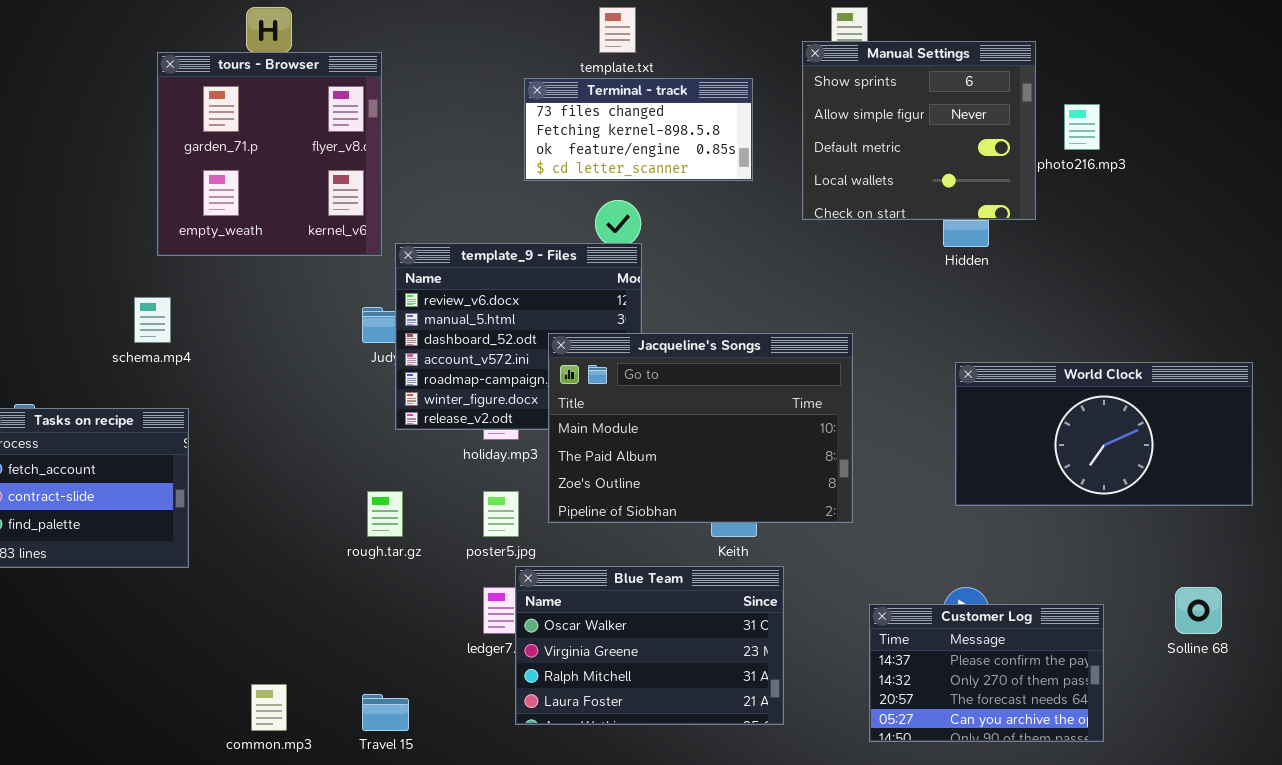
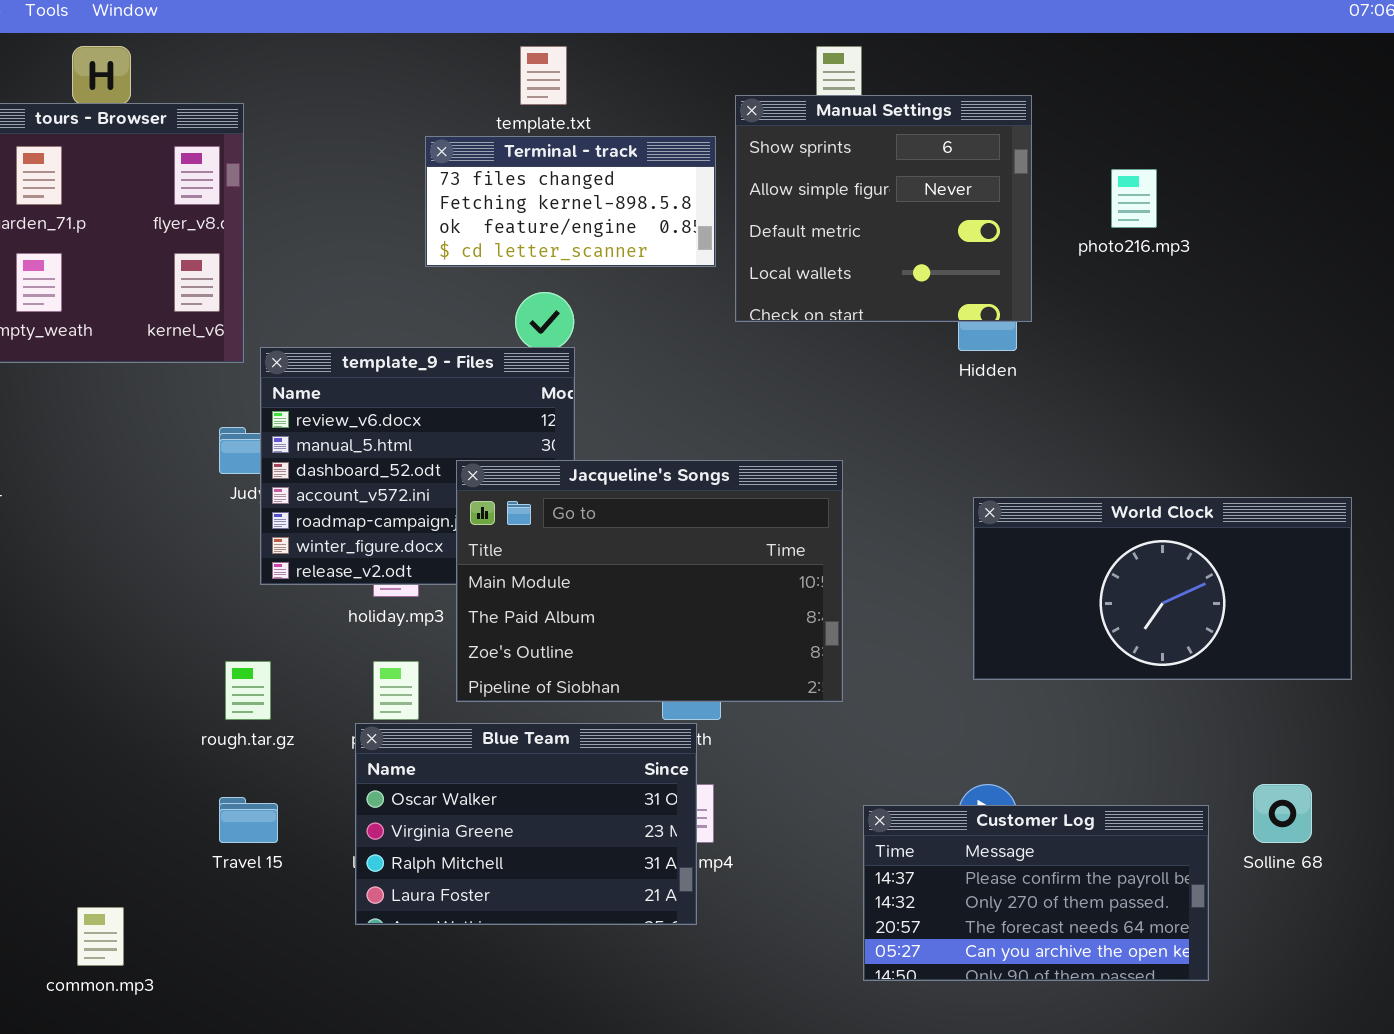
Manual Settings: [802,41,1036,220] -> [735,95,1032,322], moved
Blue Team: [515,566,784,725] -> [355,723,697,925], moved
Customer Log: [869,604,1104,742] -> [863,805,1209,981], resized
Travel 15: [362,694,409,731] -> [219,797,278,843], moved

